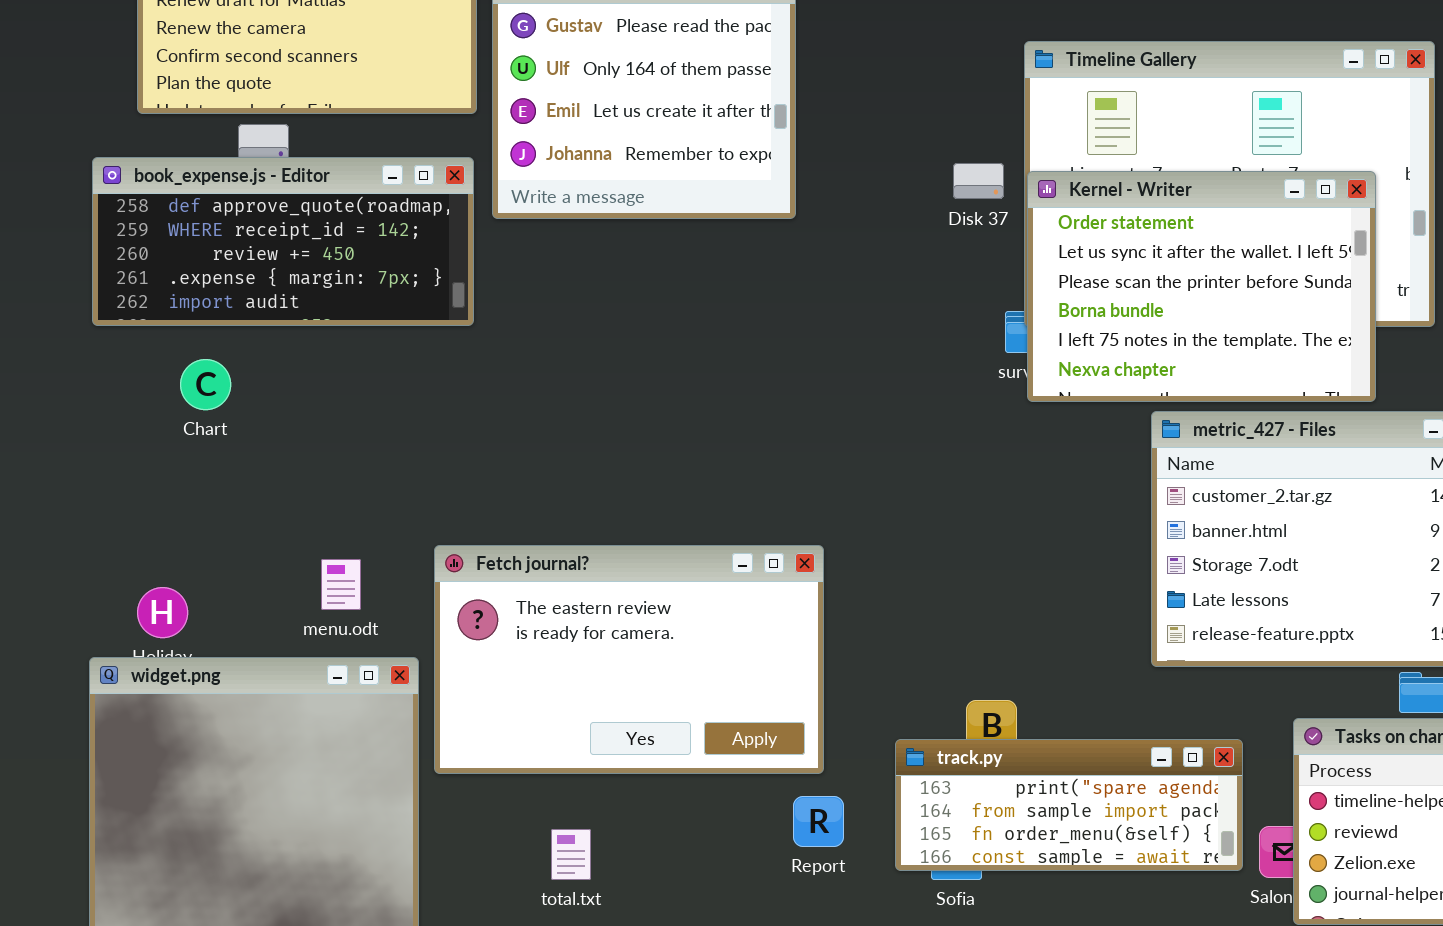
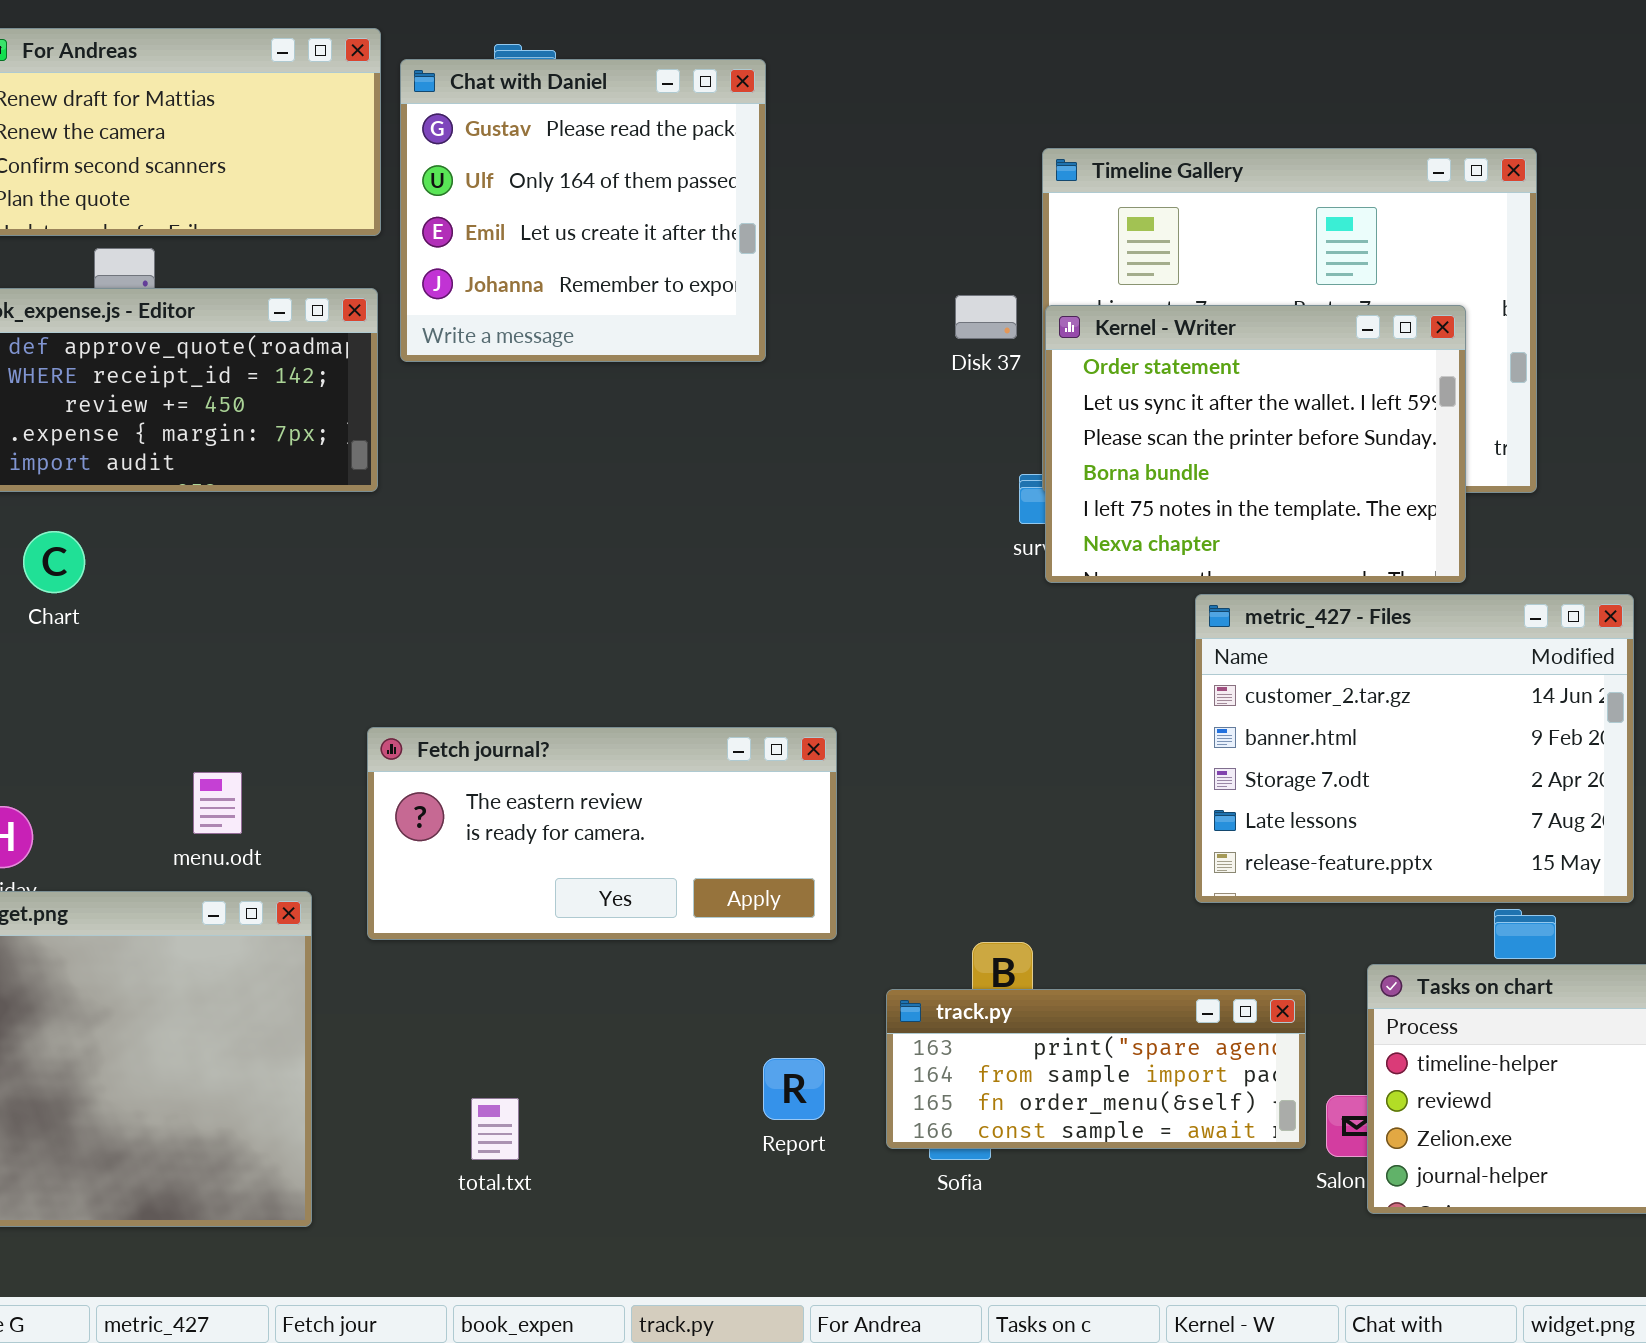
Fetch journal?: [434,545,824,774] -> [367,727,837,940], moved, resized

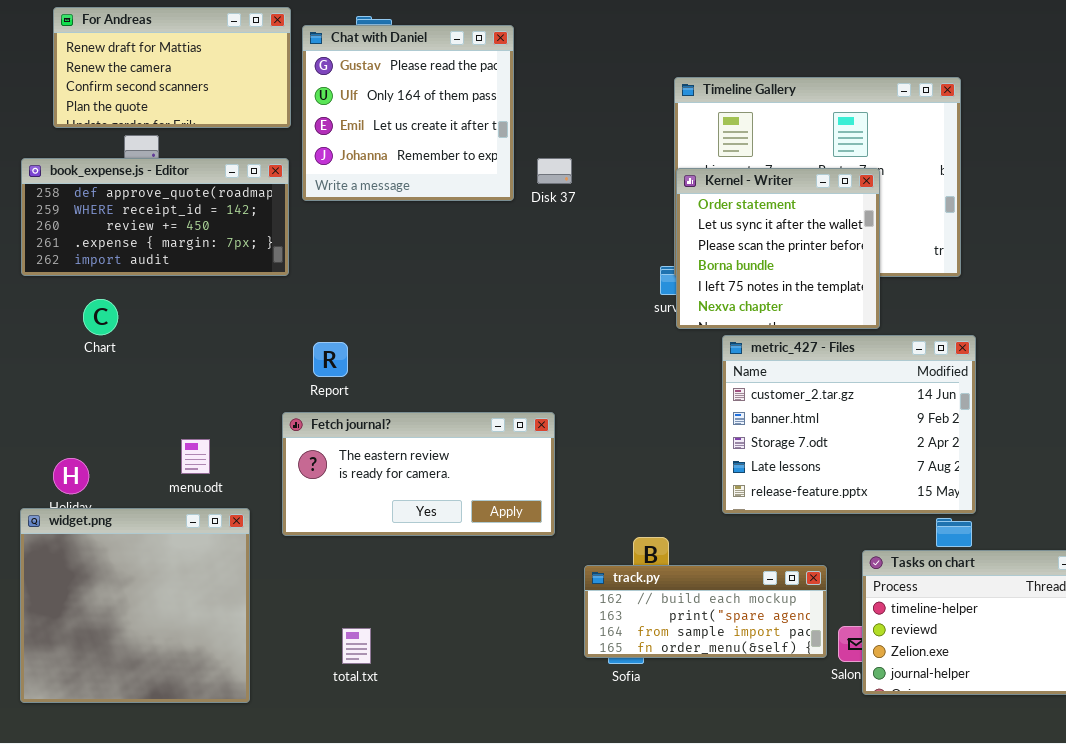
Disk 37: [955,295,1017,339] -> [537,158,572,184], moved
Kernel - Writer: [1045,305,1466,583] -> [676,168,880,329], resized
metric_427 - Files: [1195,594,1634,903] -> [722,335,976,514], moved
track.py: [886,989,1306,1149] -> [584,565,827,658], scrolled up 1 row
Report: [763,1058,825,1120] -> [313,342,348,377], moved

